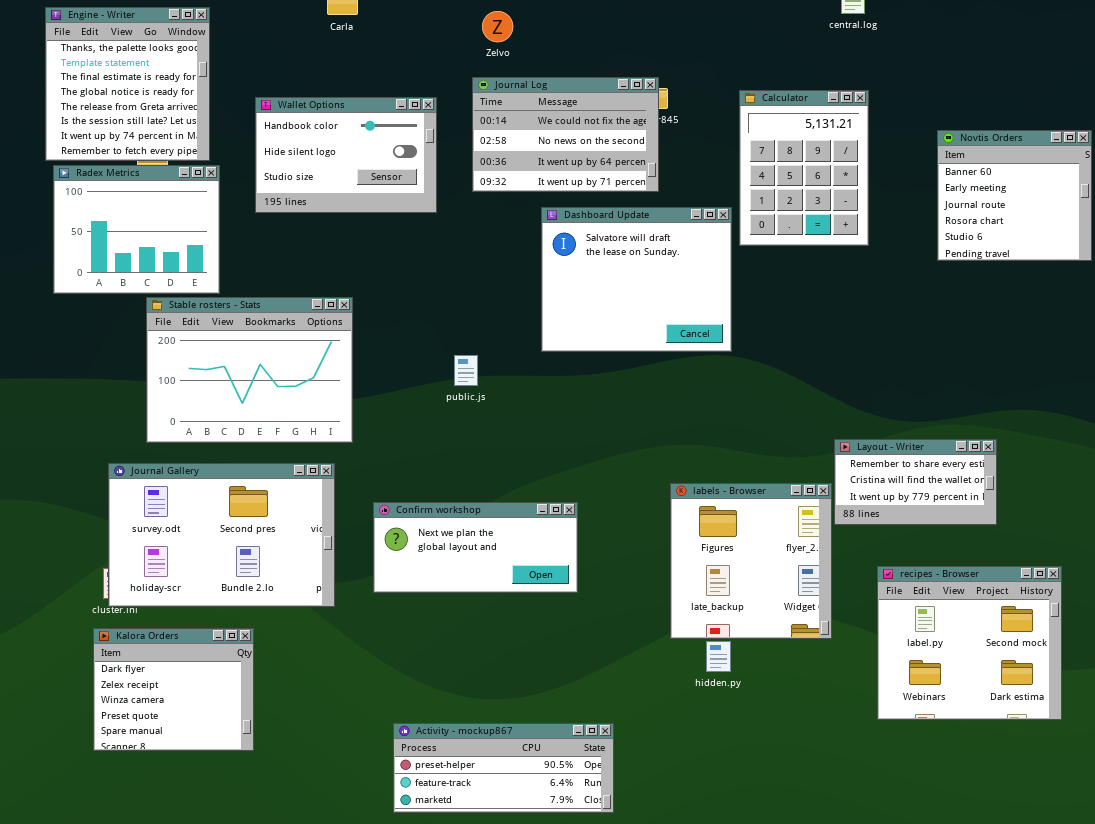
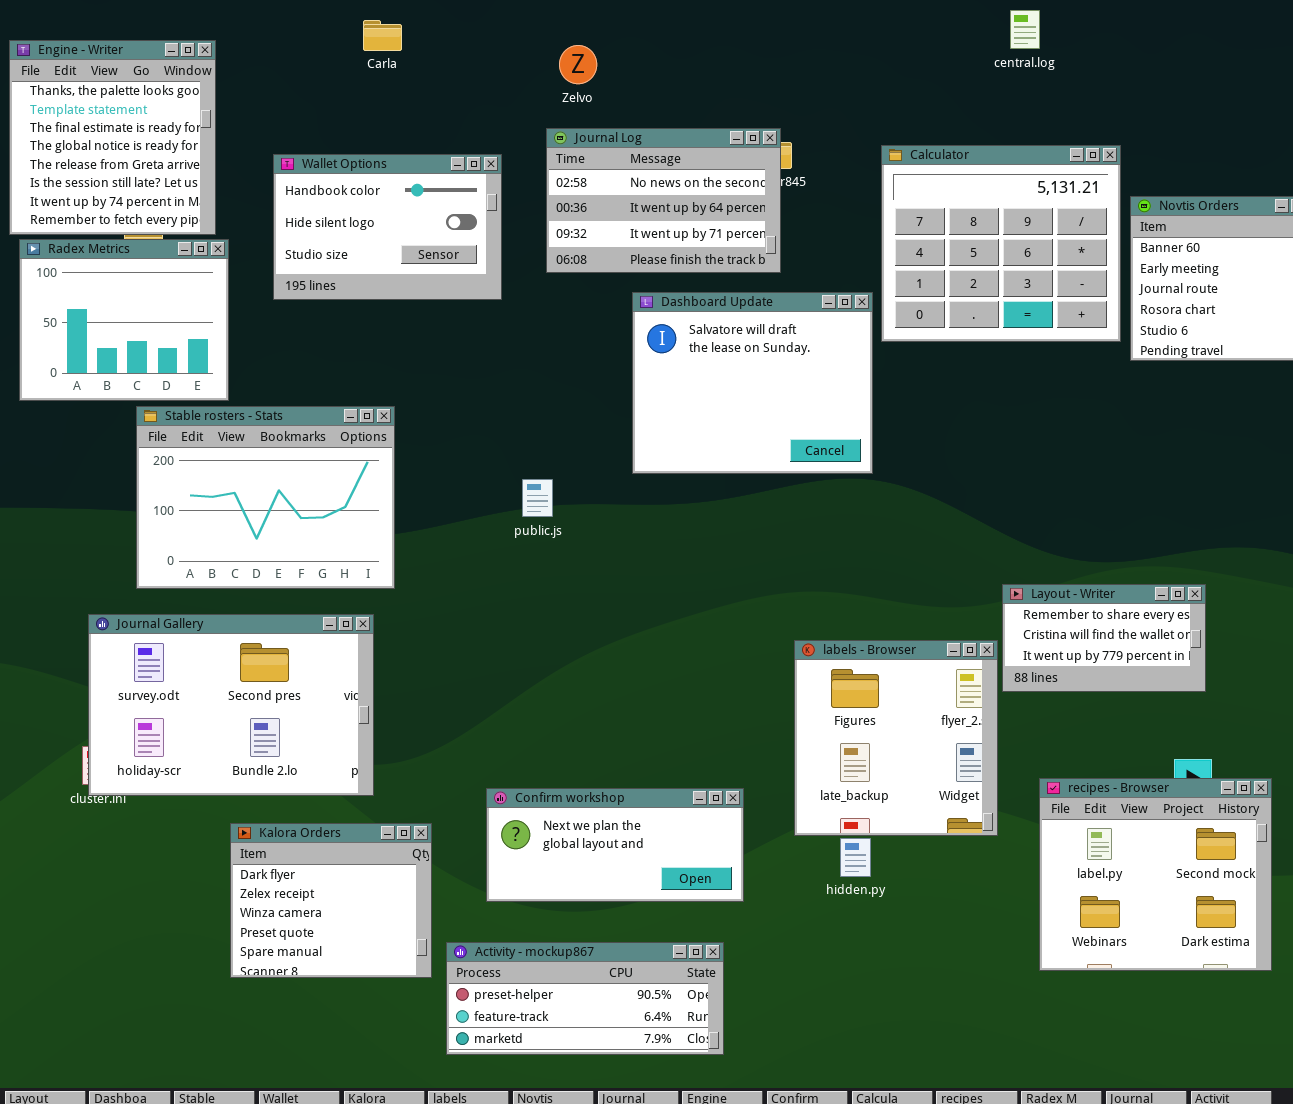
Journal Log: [472,77,659,192] -> [546,128,781,273], scrolled down 1 row
Calculator: [739,90,869,246] -> [881,145,1121,342], resized
Confirm workshop: [373,502,578,593] -> [486,788,744,902], moved
recipes - Browser: [877,566,1062,720] -> [1039,778,1272,971], moved
Kalora Orders: [93,628,254,751] -> [230,823,432,978], moved

